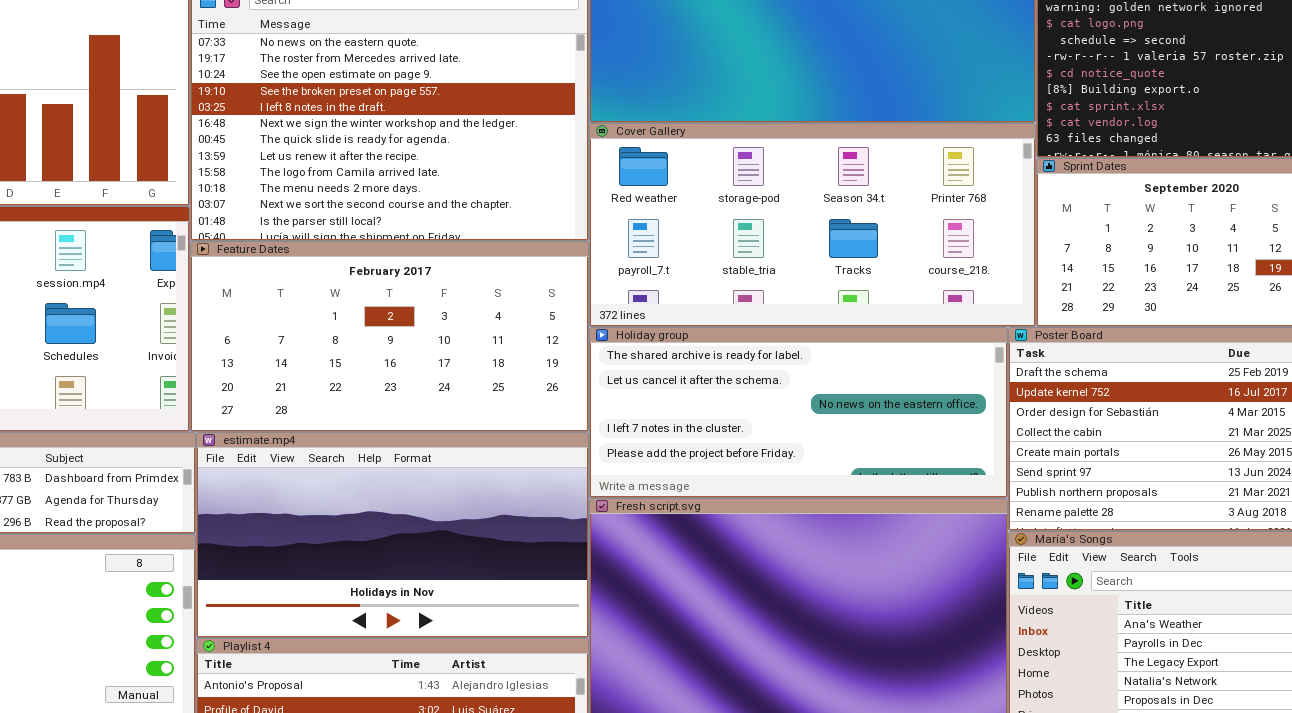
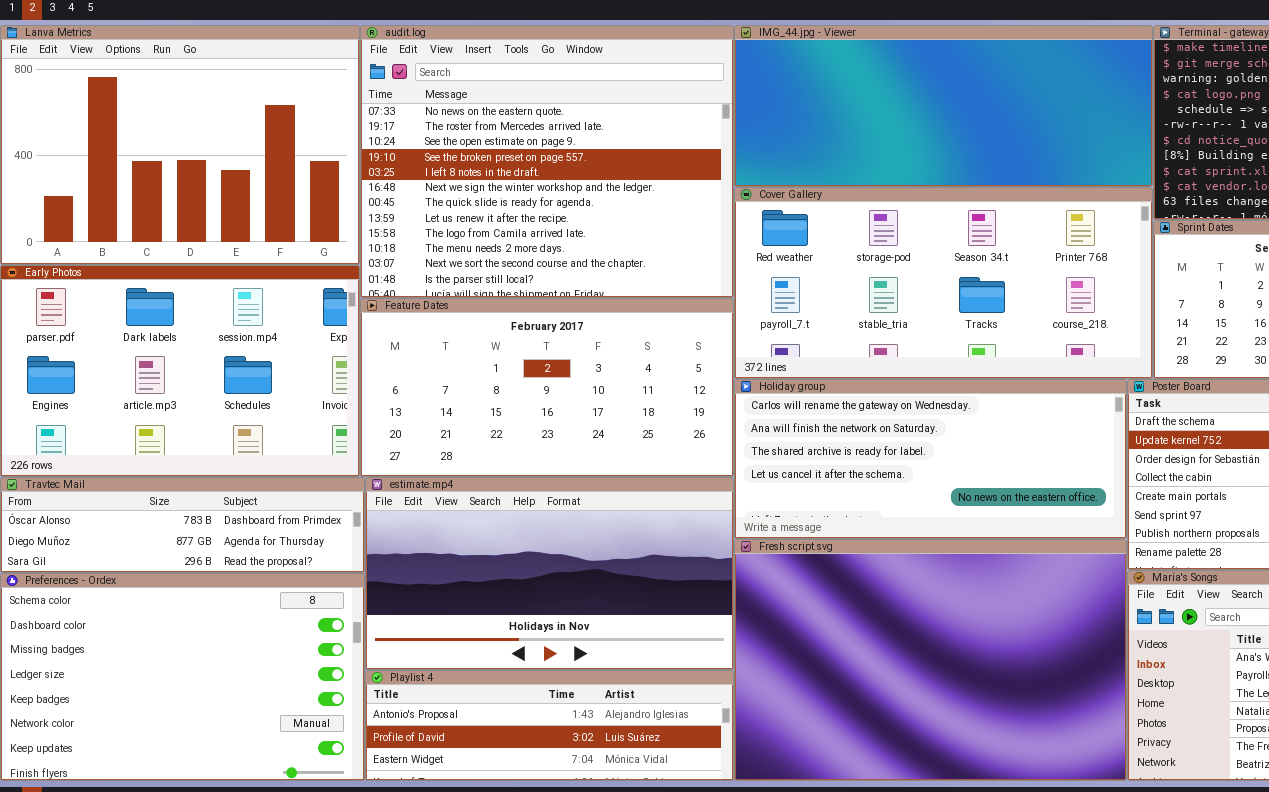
Holiday group: [589,327,1008,498] -> [734,379,1127,539], scrolled up 2 rows

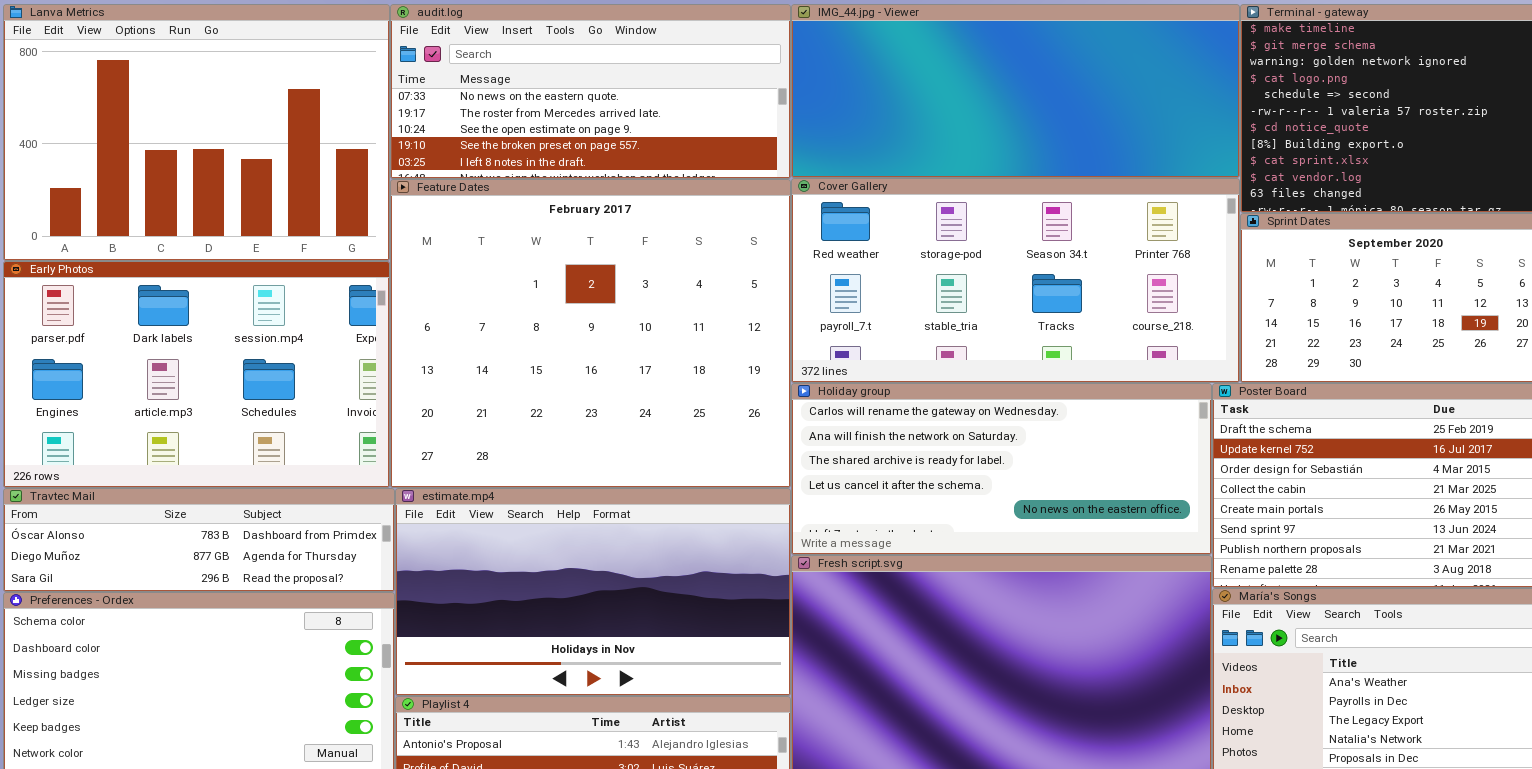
audit.log: [360,25,734,298] -> [390,4,791,179], resized
Feature Dates: [360,298,734,477] -> [390,179,791,488], resized

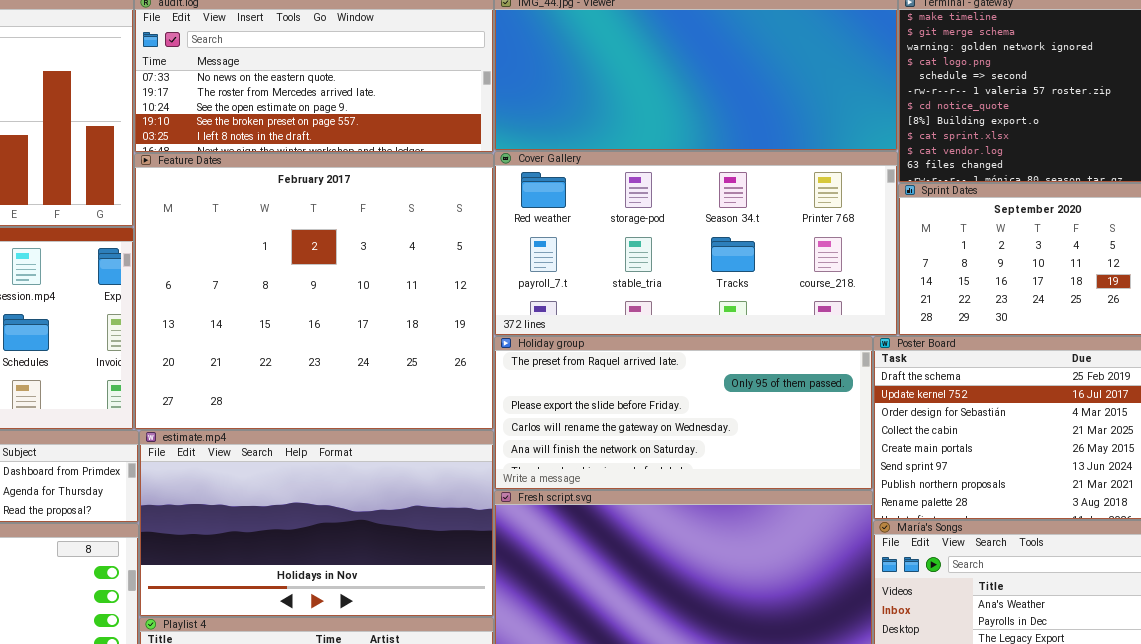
Holiday group: [791,383,1212,555] -> [494,336,873,490], scrolled up 3 rows

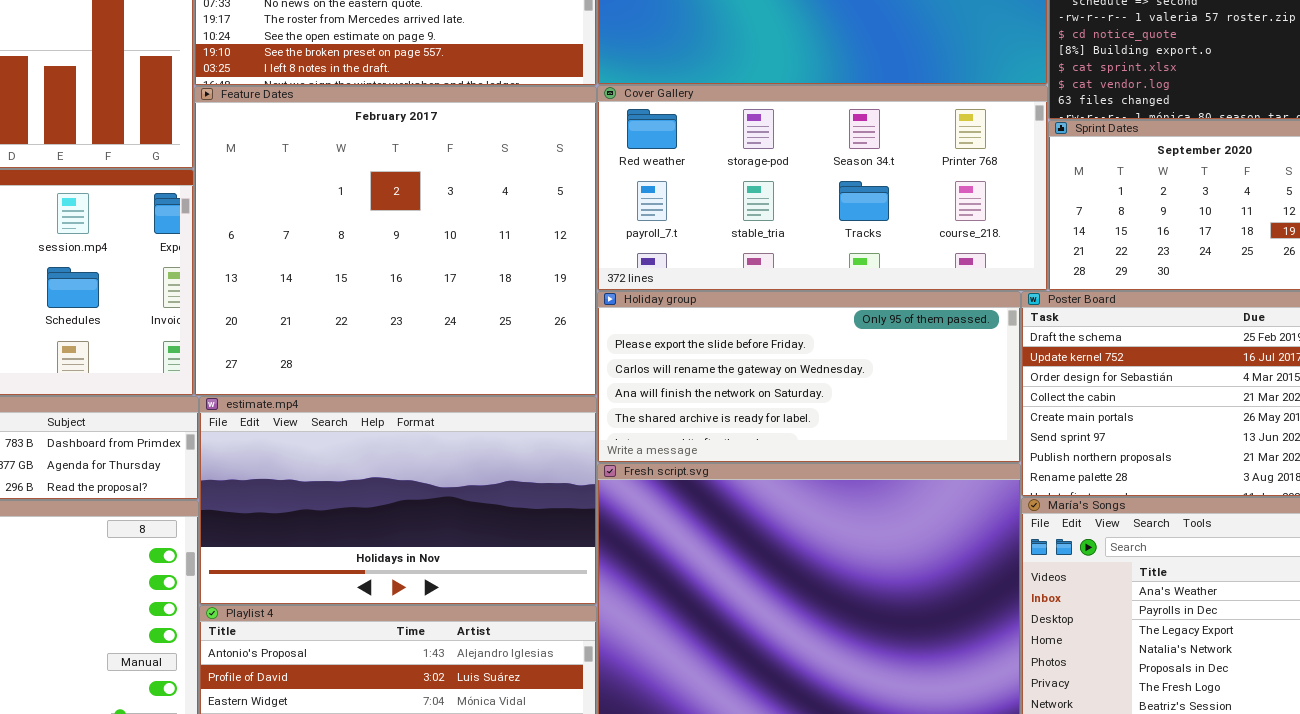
Holiday group: [494,336,873,490] -> [597,291,1021,463], scrolled down 1 row

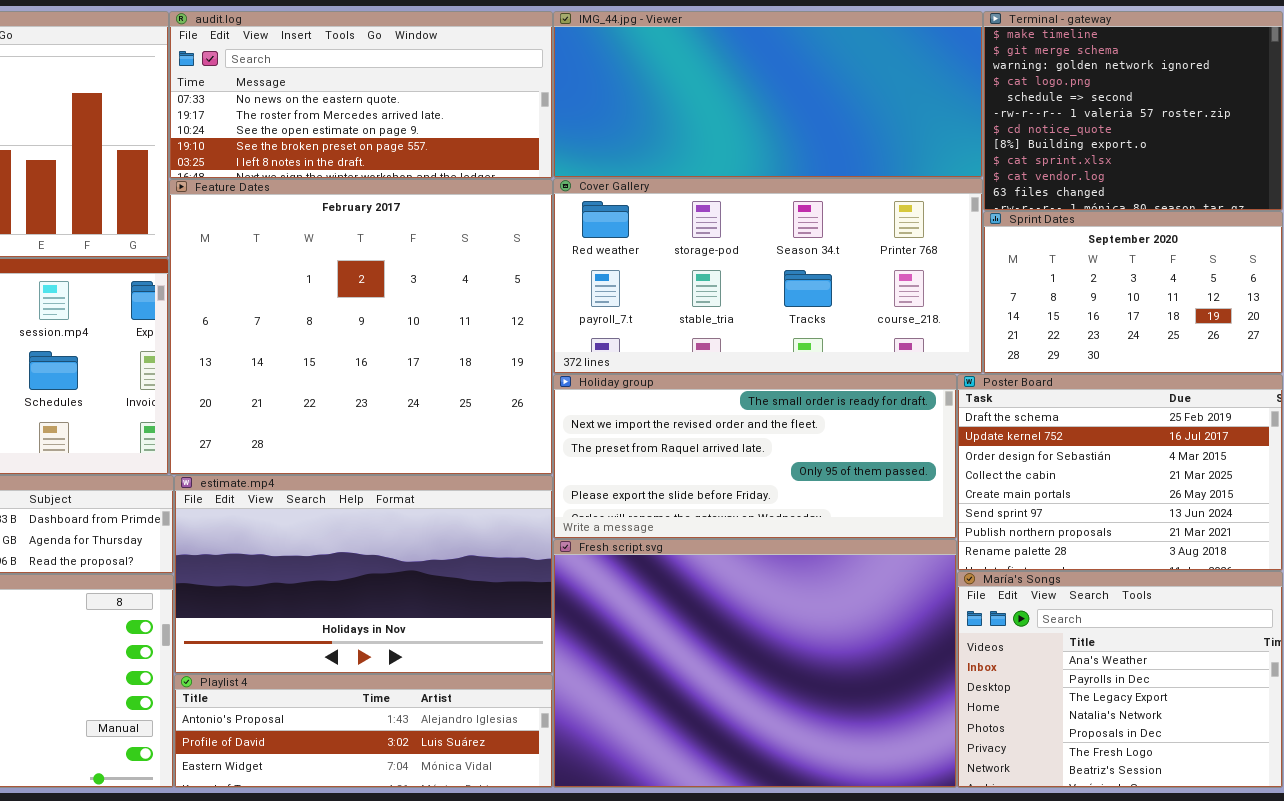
Holiday group: [597,291,1021,463] -> [553,374,957,539], scrolled up 3 rows

